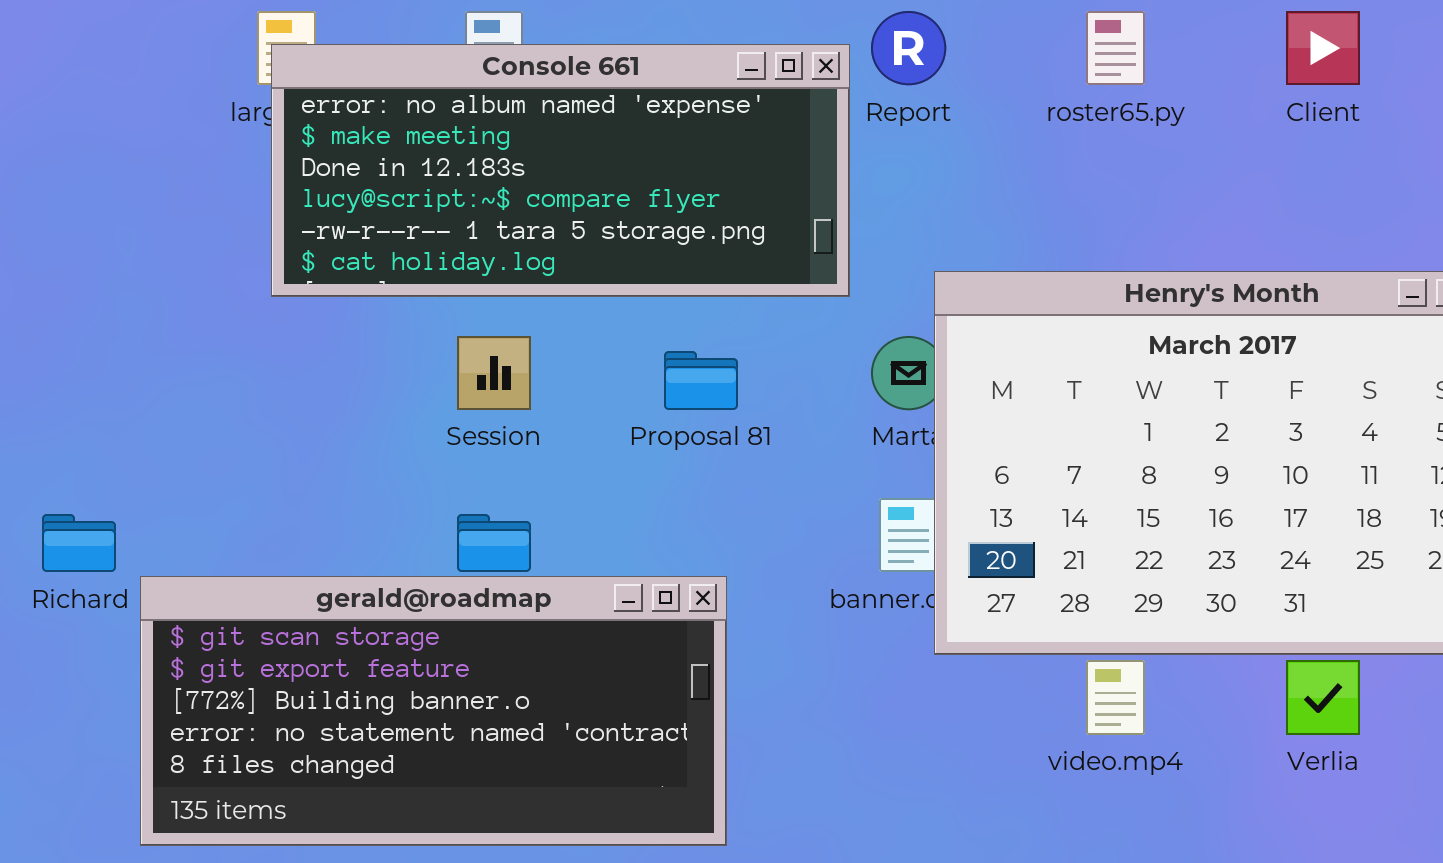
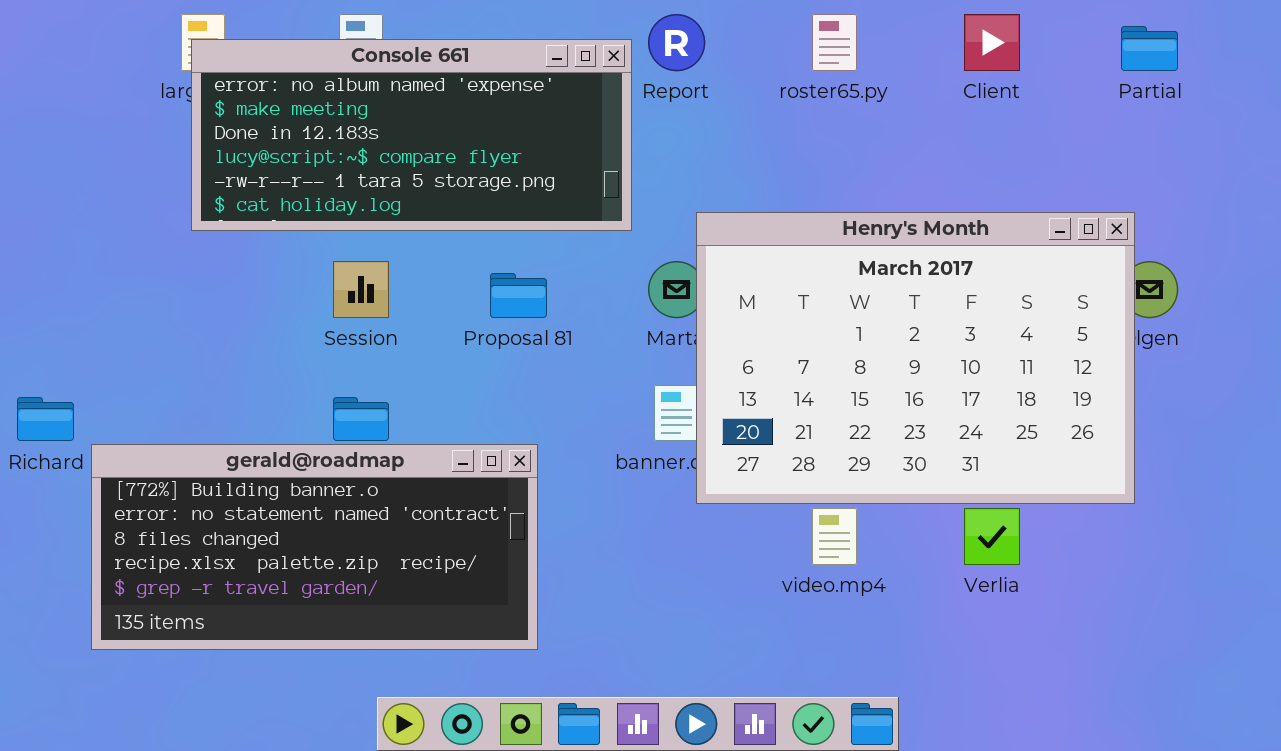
gerald@roadmap: [140,576,727,846] -> [91,444,538,650], scrolled down 2 rows

